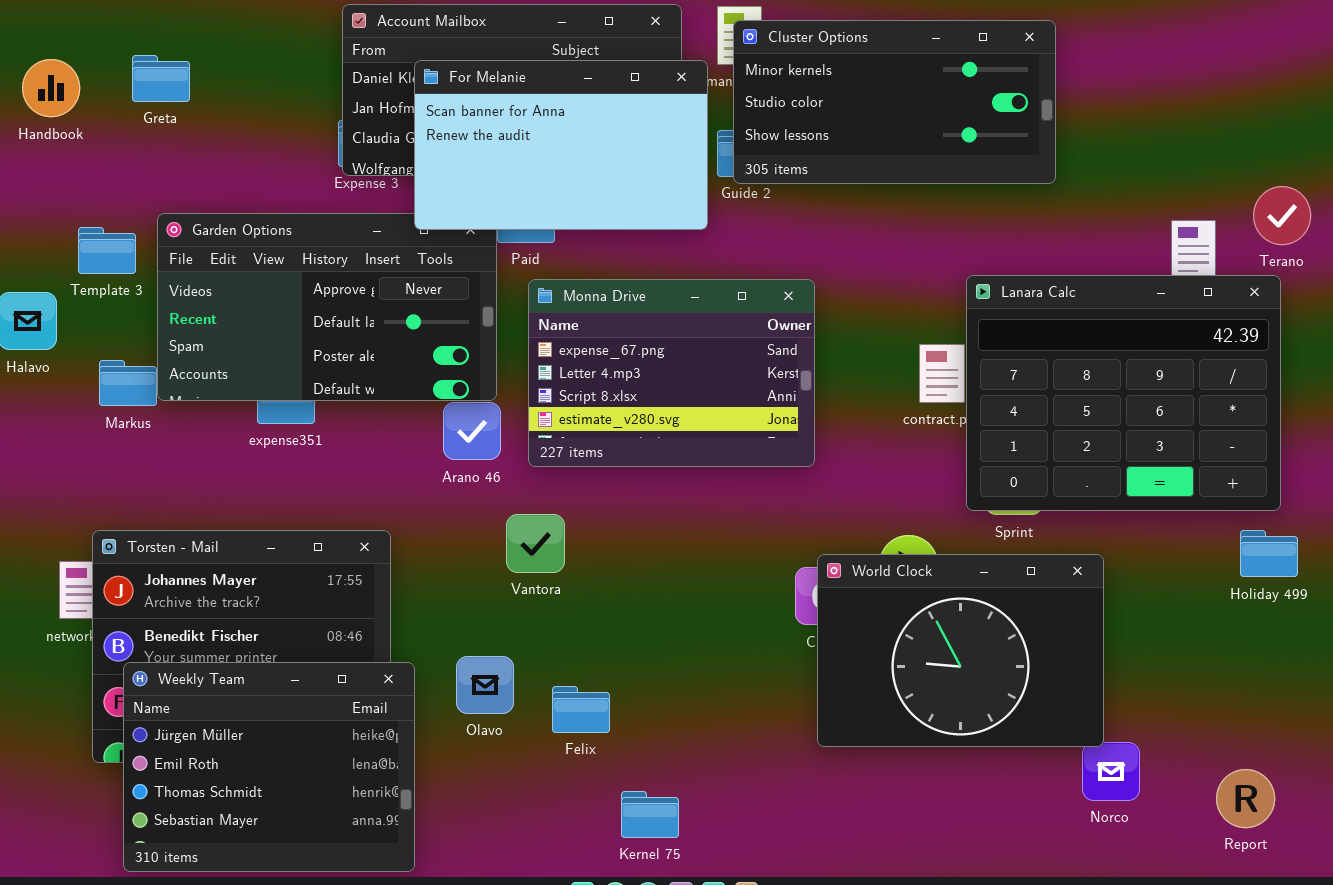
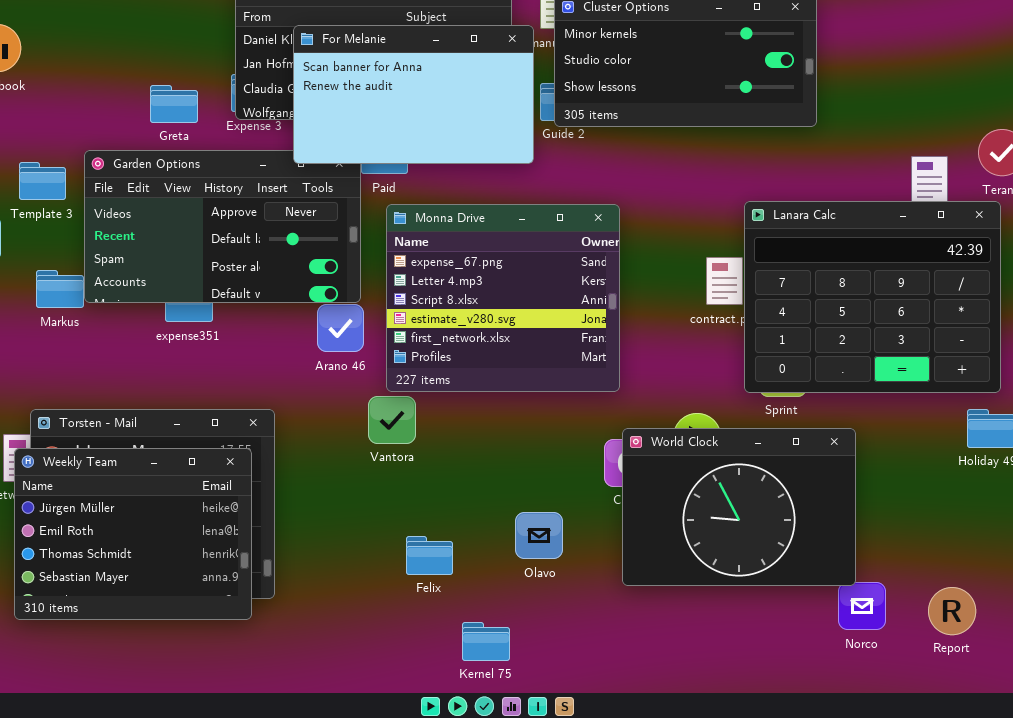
Greta: [132,55,190,102] -> [150,85,198,123], moved
Monna Drive: [528,279,815,467] -> [386,204,620,392], resized
Olavo: [456,656,514,714] -> [515,512,563,559], moved
Weekly Team: [123,662,415,872] -> [14,448,252,620], moved
Report: [1216,769,1275,828] -> [928,587,976,635], moved

